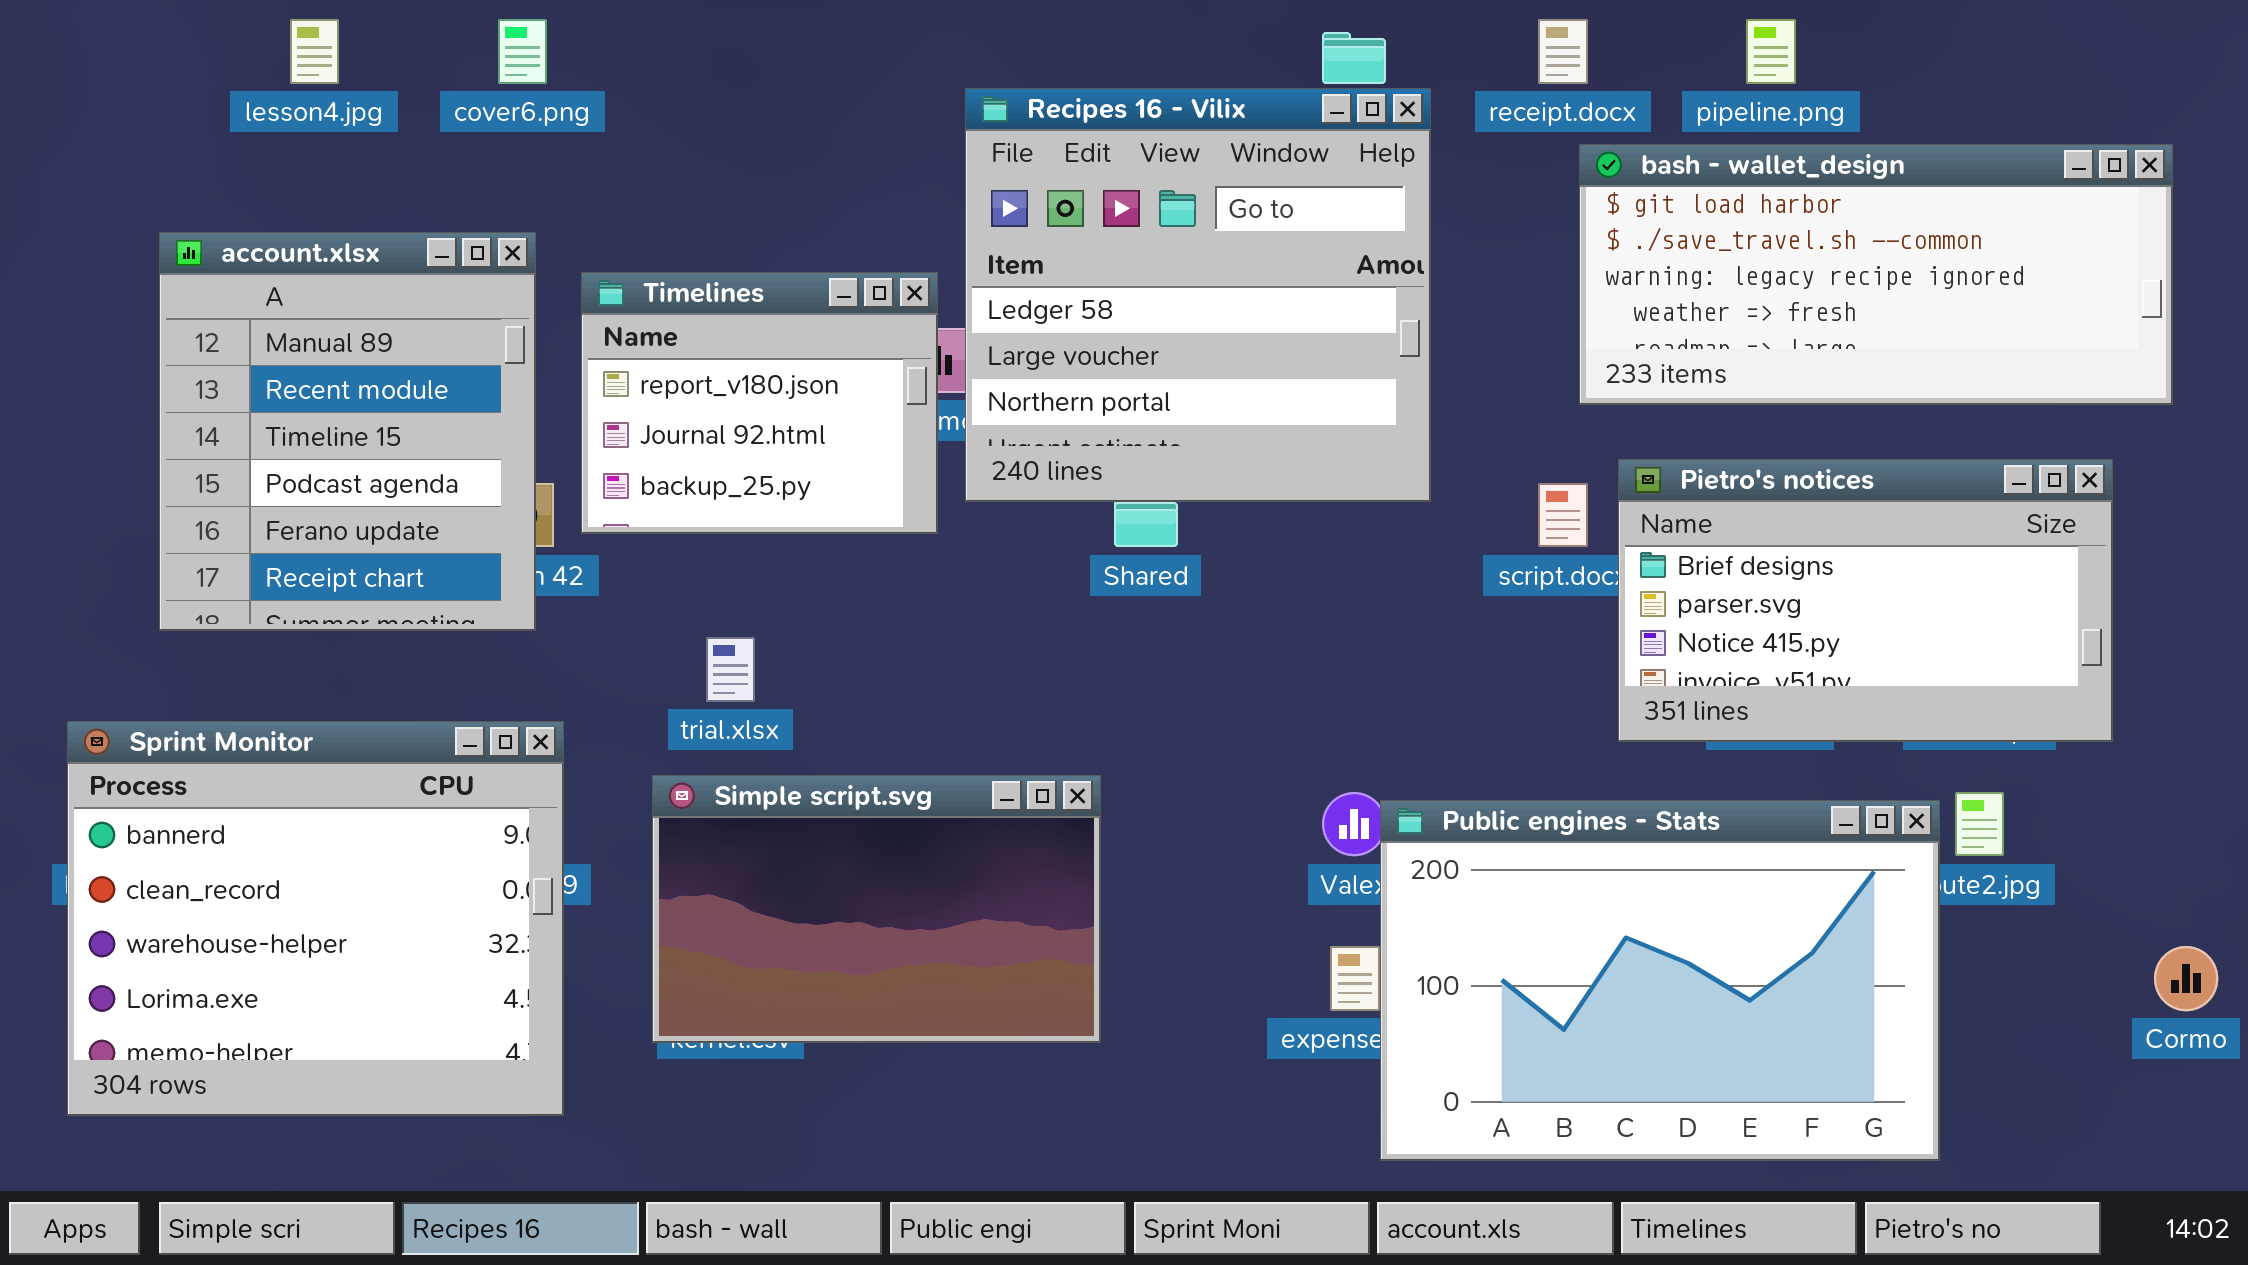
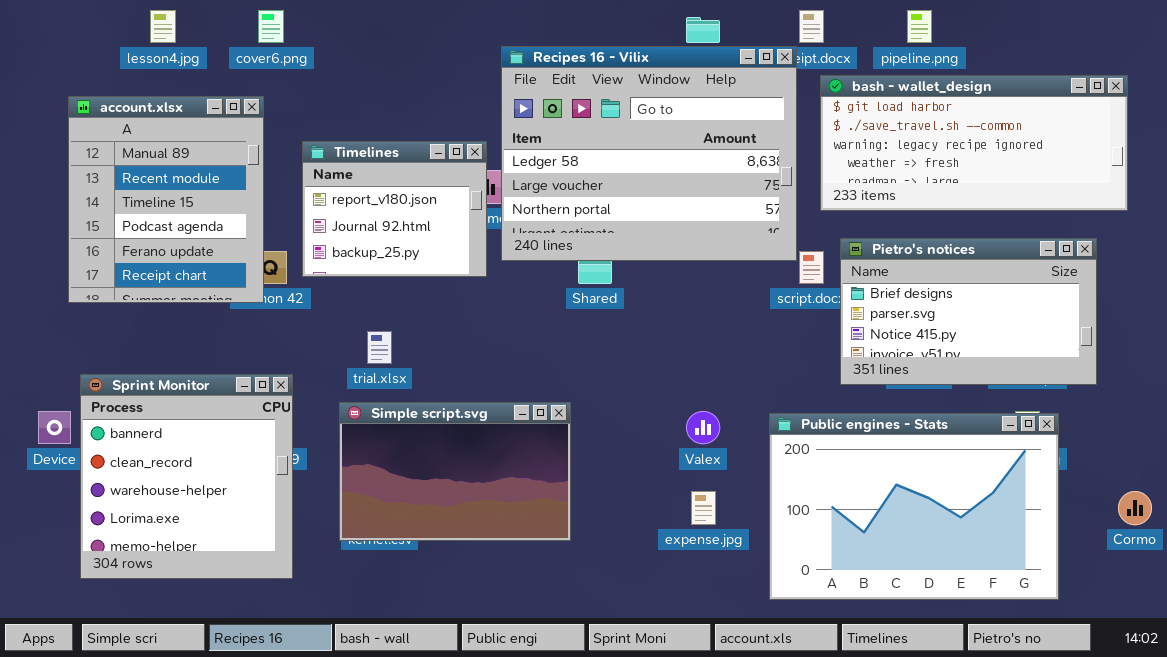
Recipes 16 - Vilix: [965,88,1431,502] -> [501,46,797,261], resized
account.xlsx: [159,232,536,631] -> [68,96,264,303], moved
Sprint Monitor: [67,721,564,1116] -> [80,374,293,579], resized
Public engines - Stats: [1380,800,1940,1161] -> [769,413,1059,600], moved

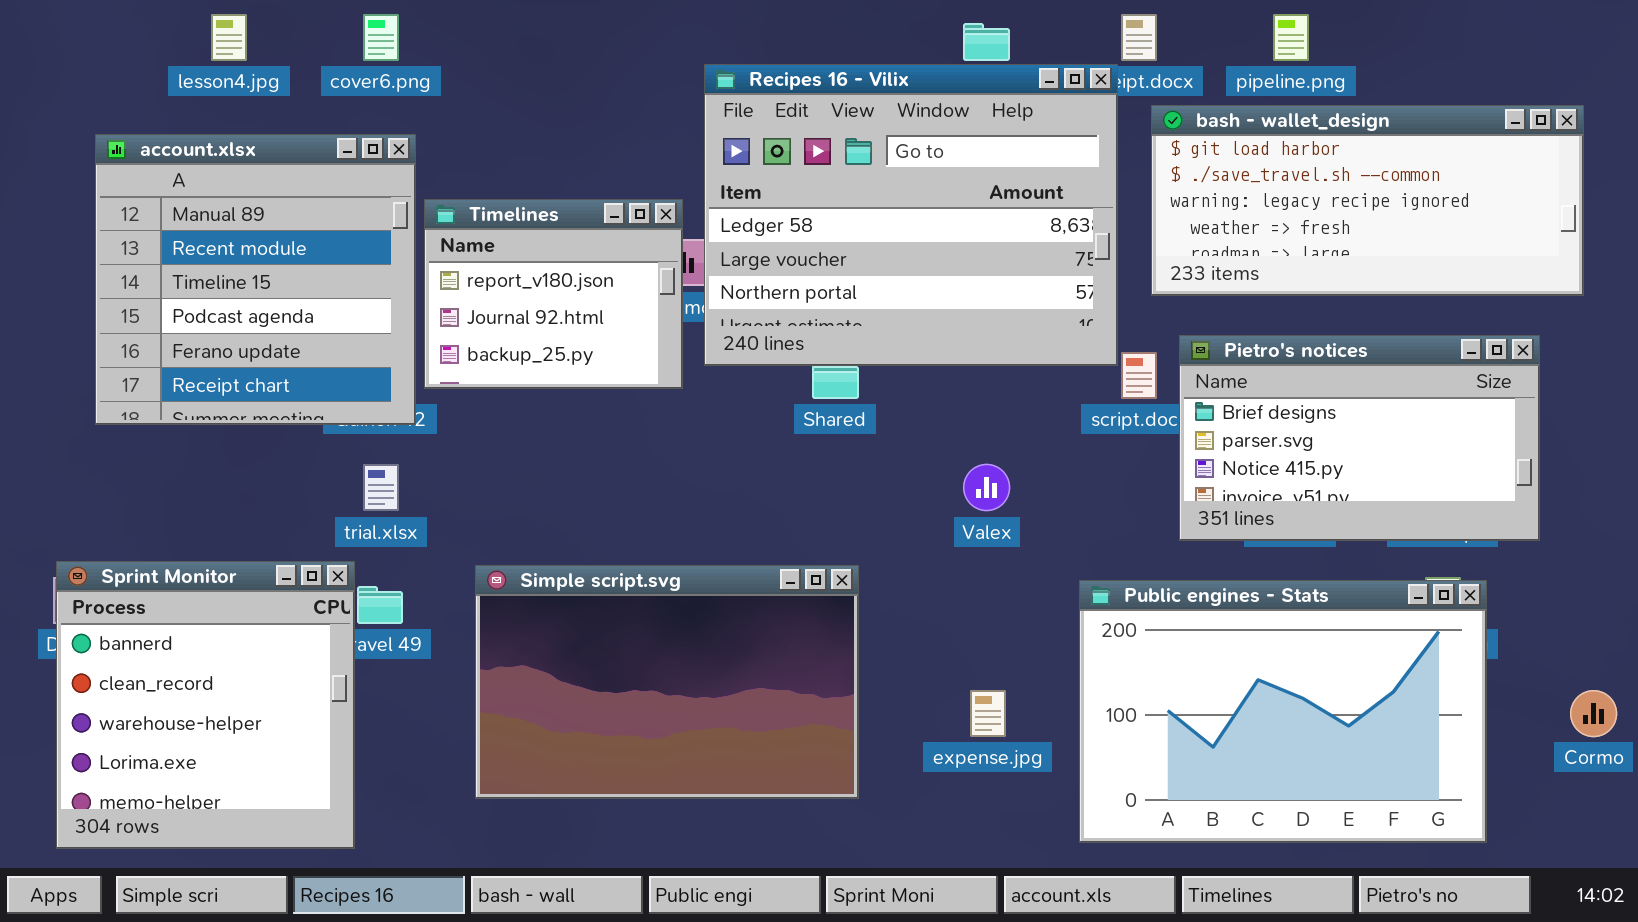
account.xlsx: [68,96,264,303] -> [95,134,416,425], resized
trial.xlsx: [367,331,392,364] -> [363,464,399,511], moved
Sprint Monitor: [80,374,293,579] -> [56,561,355,849], moved
Simple script.svg: [339,402,571,541] -> [475,565,859,799], resized
Valex: [686,411,720,444] -> [963,464,1010,511], moved

